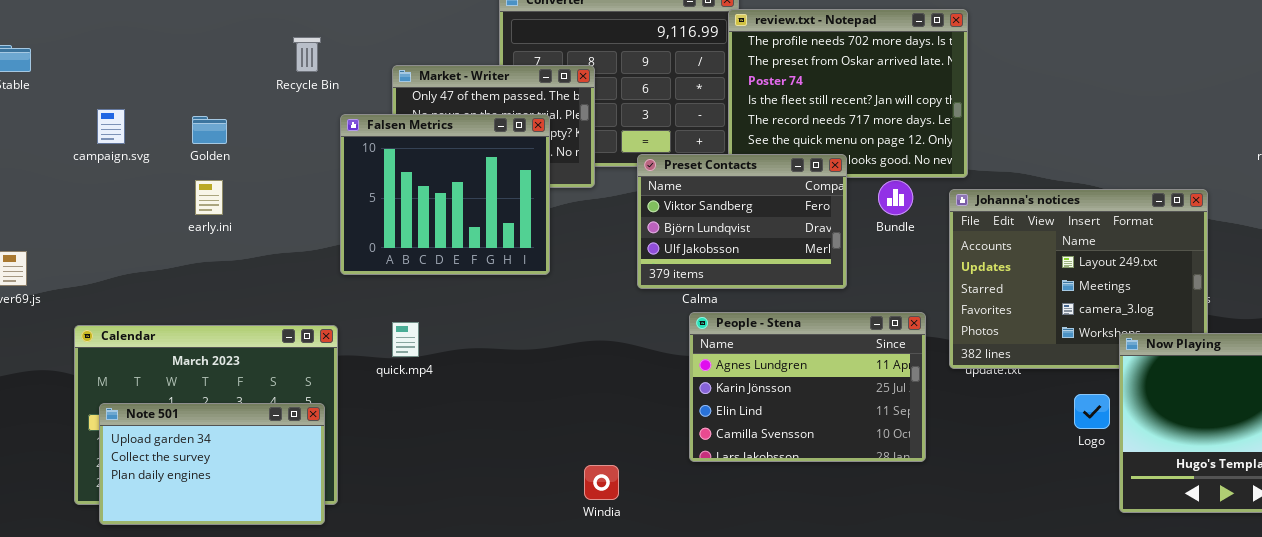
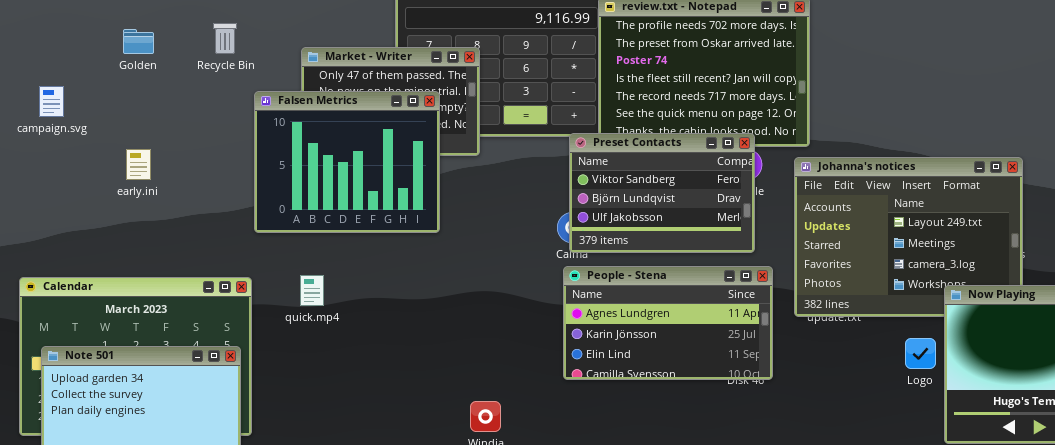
Golden: [192,116,227,144] -> [123,29,154,54], moved
Preset Contacts: [637,154,847,289] -> [569,133,755,253], moved
People - Stena: [689,312,926,462] -> [563,266,773,380], resized

